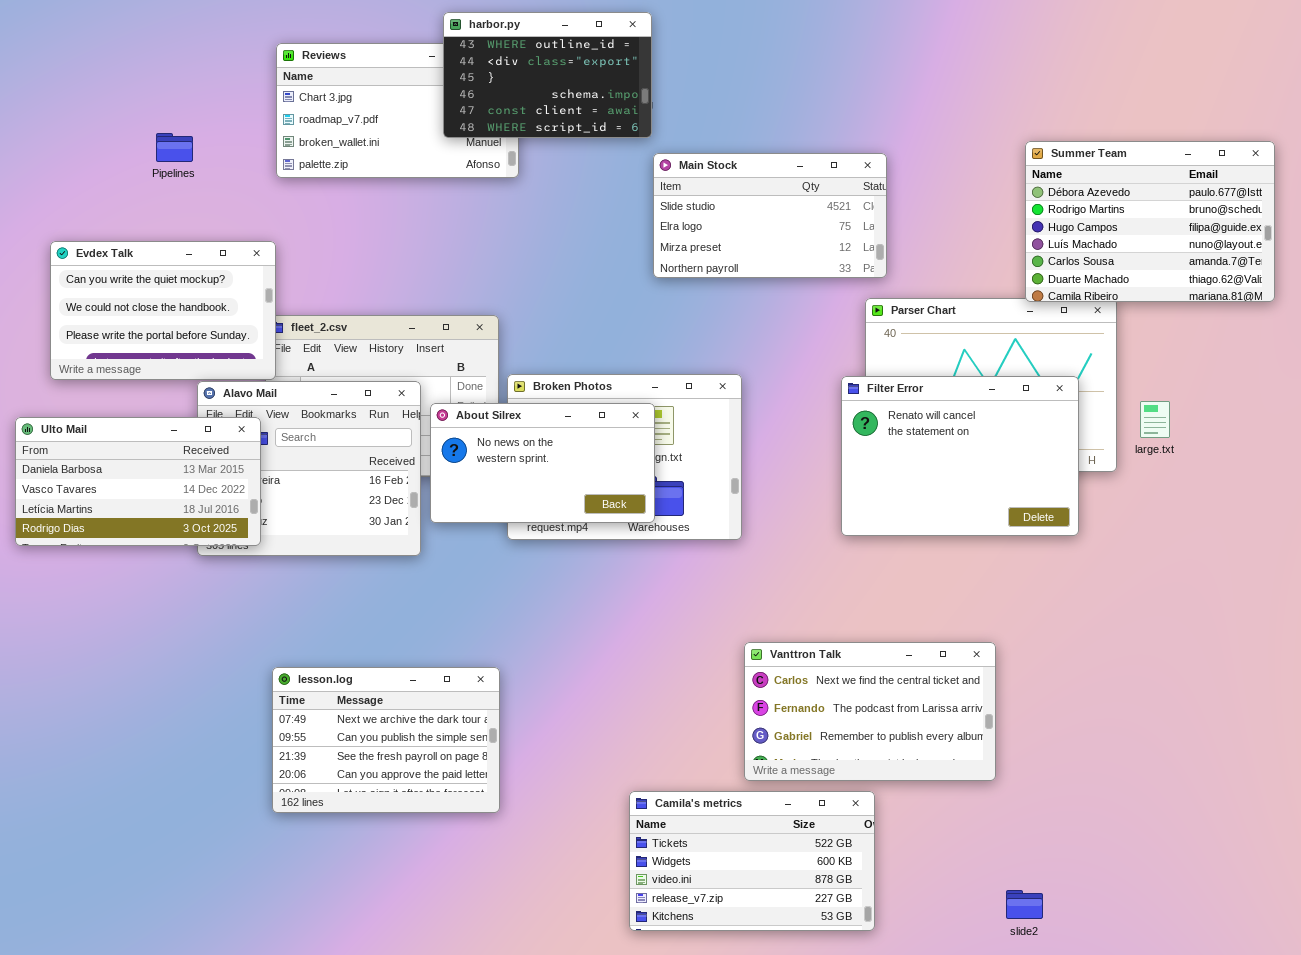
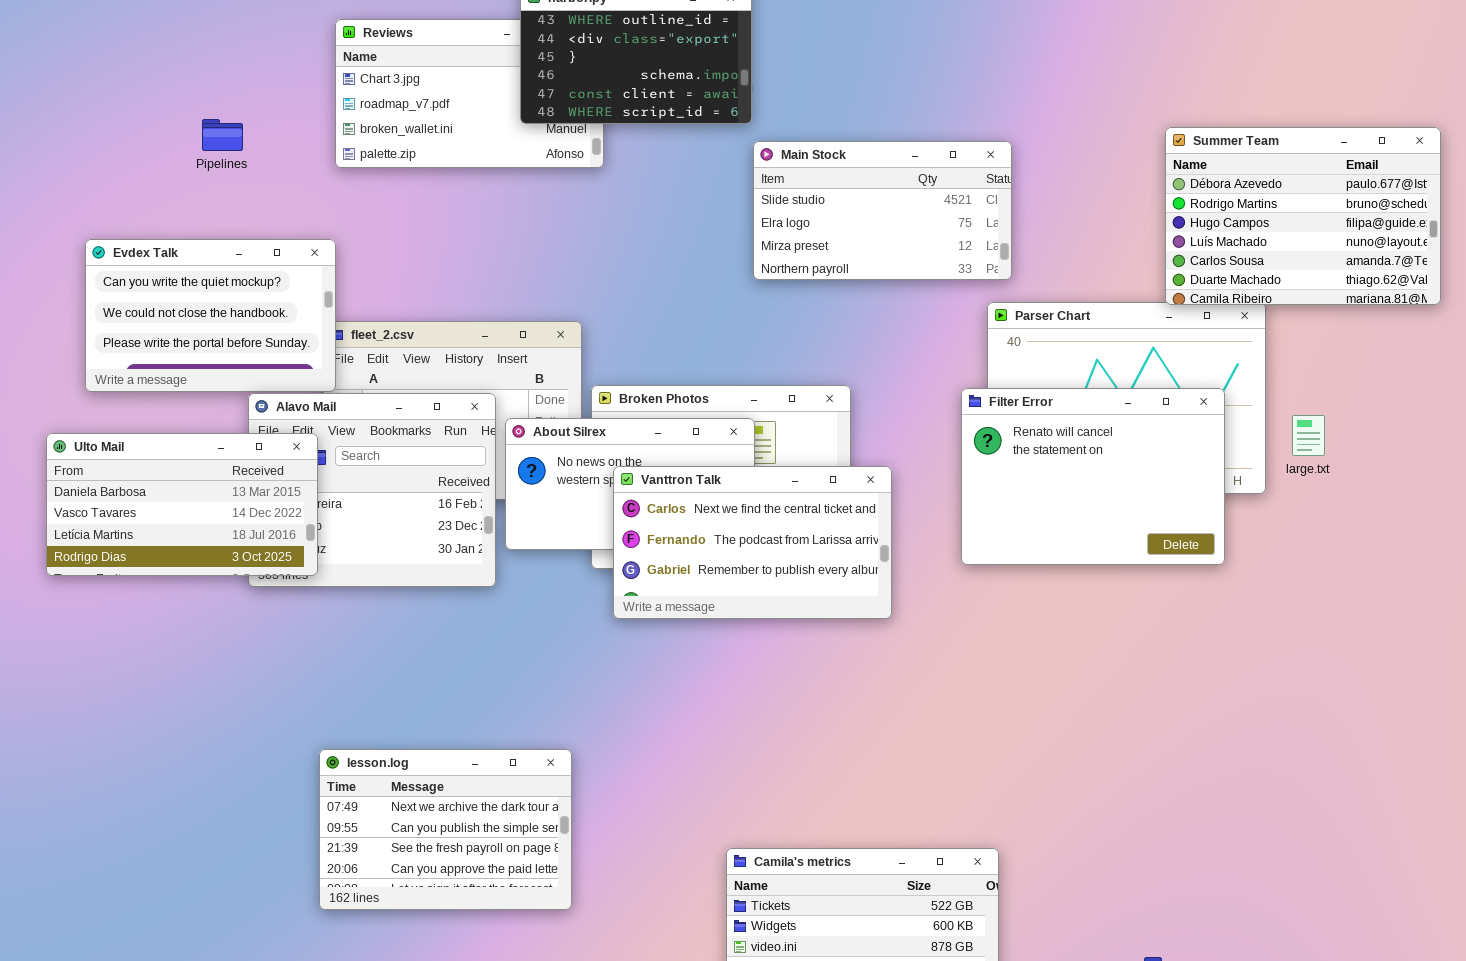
Vanttron Talk: [744,642,996,781] -> [613,466,892,619], moved
lesson.log: [272,667,500,813] -> [319,749,572,910], moved

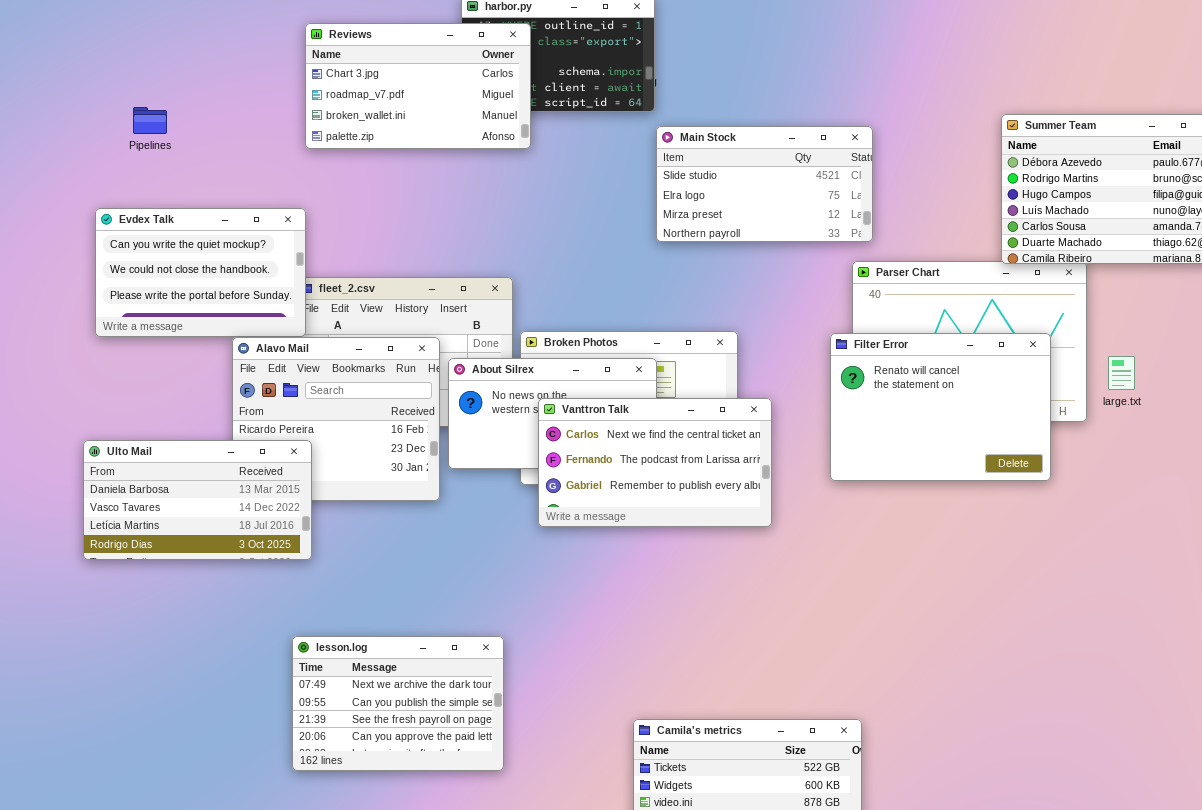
Reviews: [335,19,604,168] -> [305,23,531,149], raised
Pipelines: [202,119,243,151] -> [133,107,167,134], moved
Ulto Mail: [46,433,318,576] -> [83,440,312,560], moved

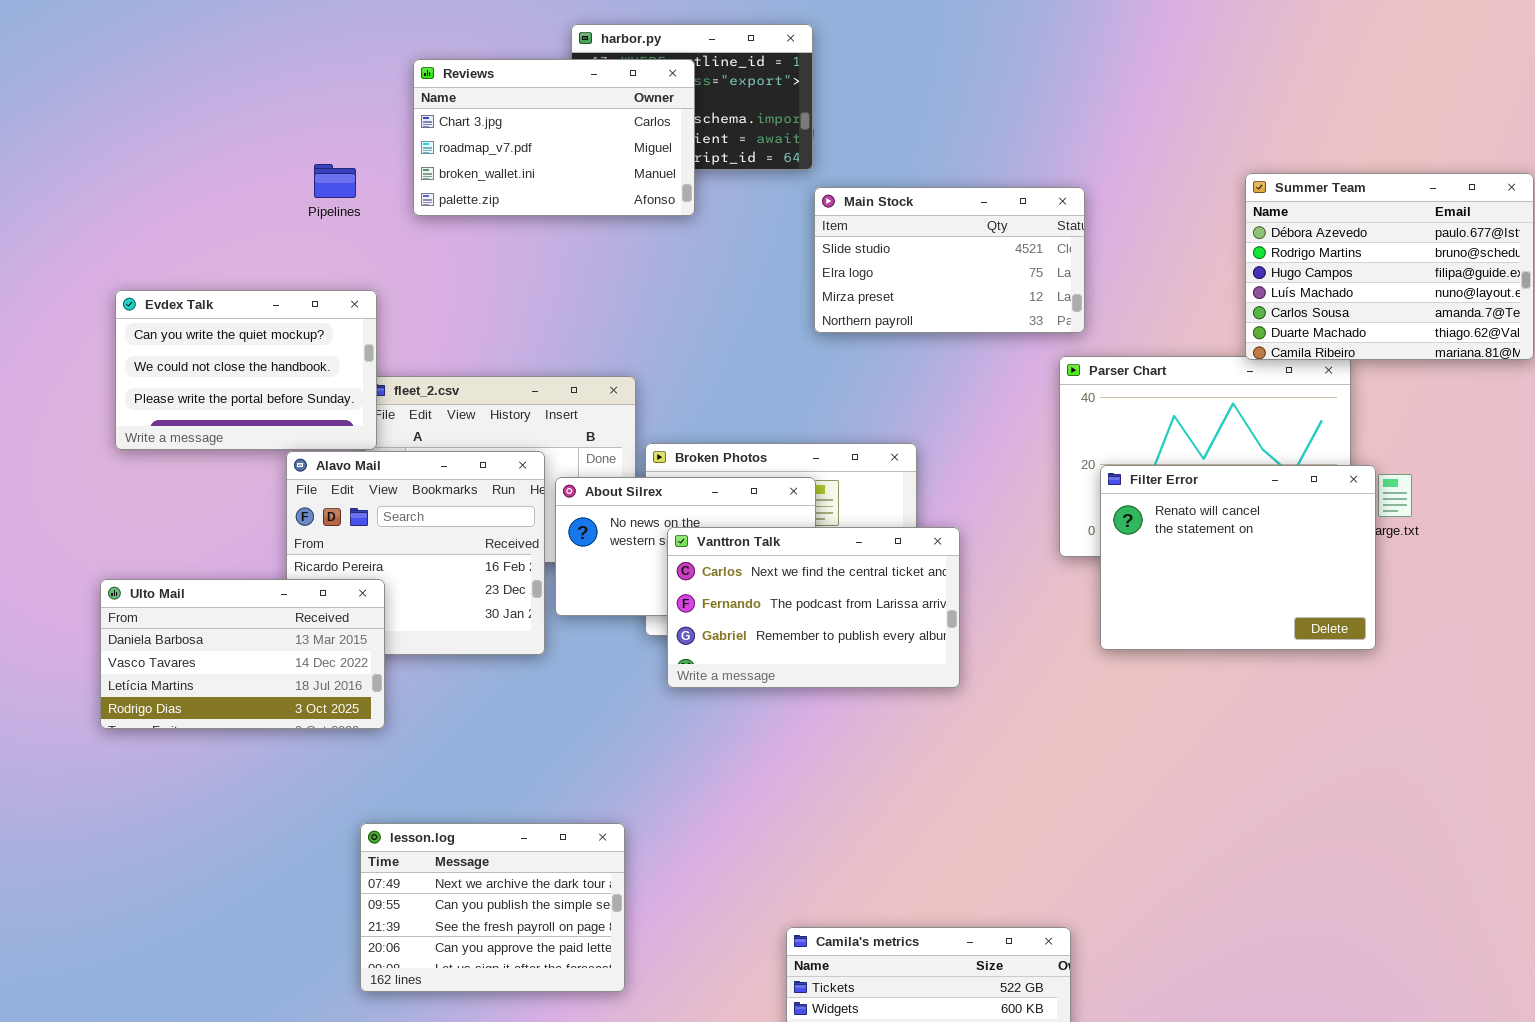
Reviews: [305,23,531,149] -> [413,59,695,216], moved
Pipelines: [133,107,167,134] -> [314,164,356,198], moved
Filter Error: [830,333,1051,481] -> [1100,465,1376,650], moved

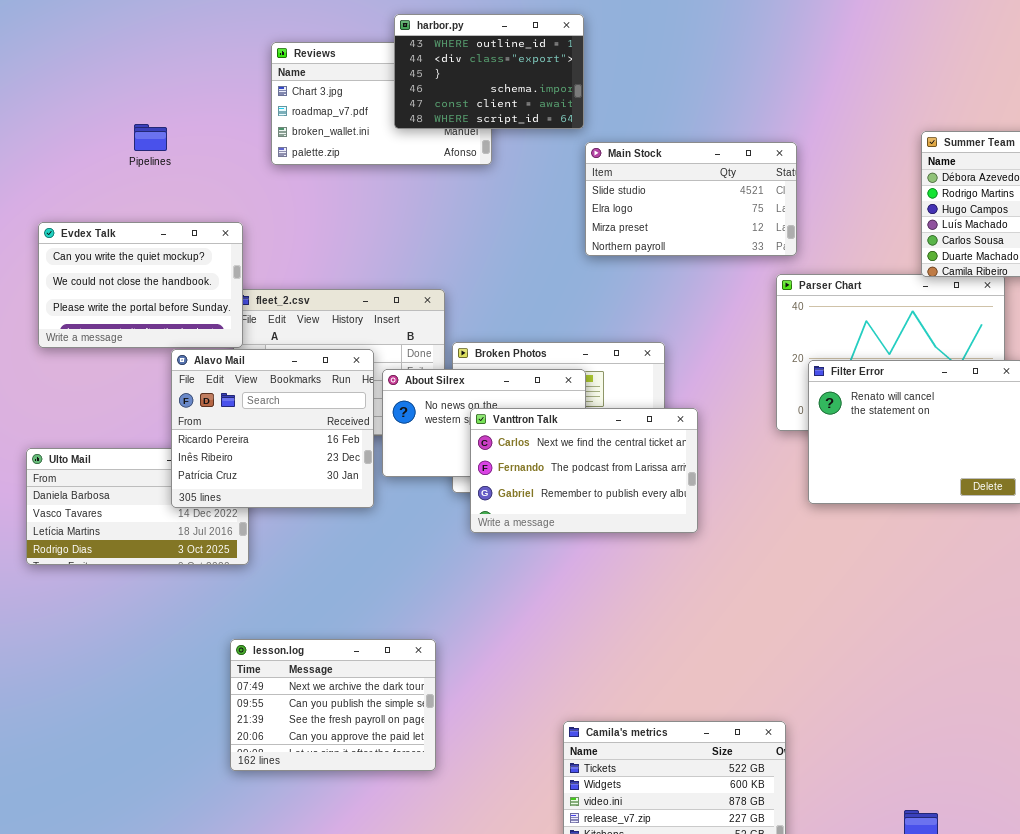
harbor.py: [571,24,813,170] -> [394,14,584,129], raised
Pipelines: [314,164,356,198] -> [134,124,167,151], moved
Alavo Mail: [286,451,545,655] -> [171,349,374,508], raised

